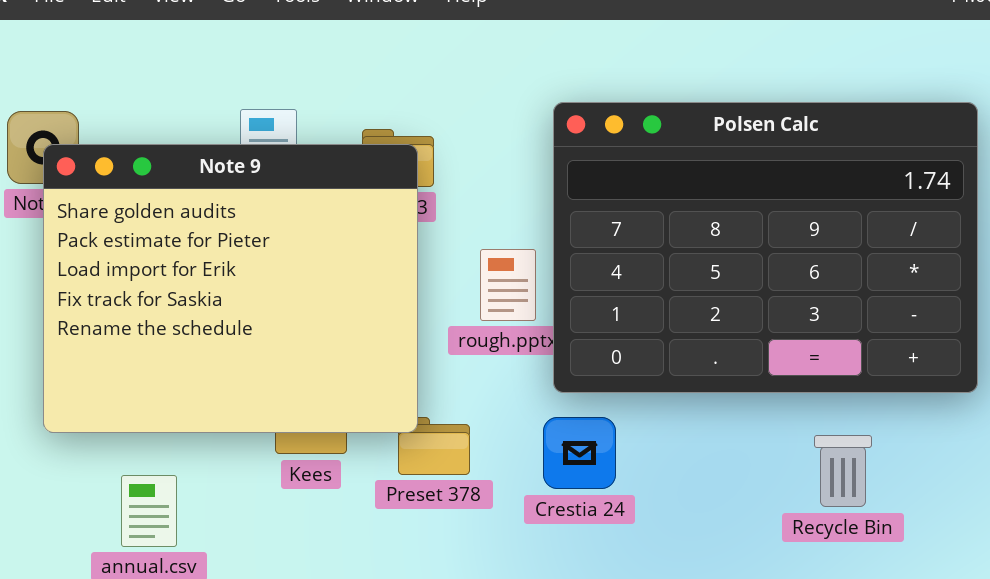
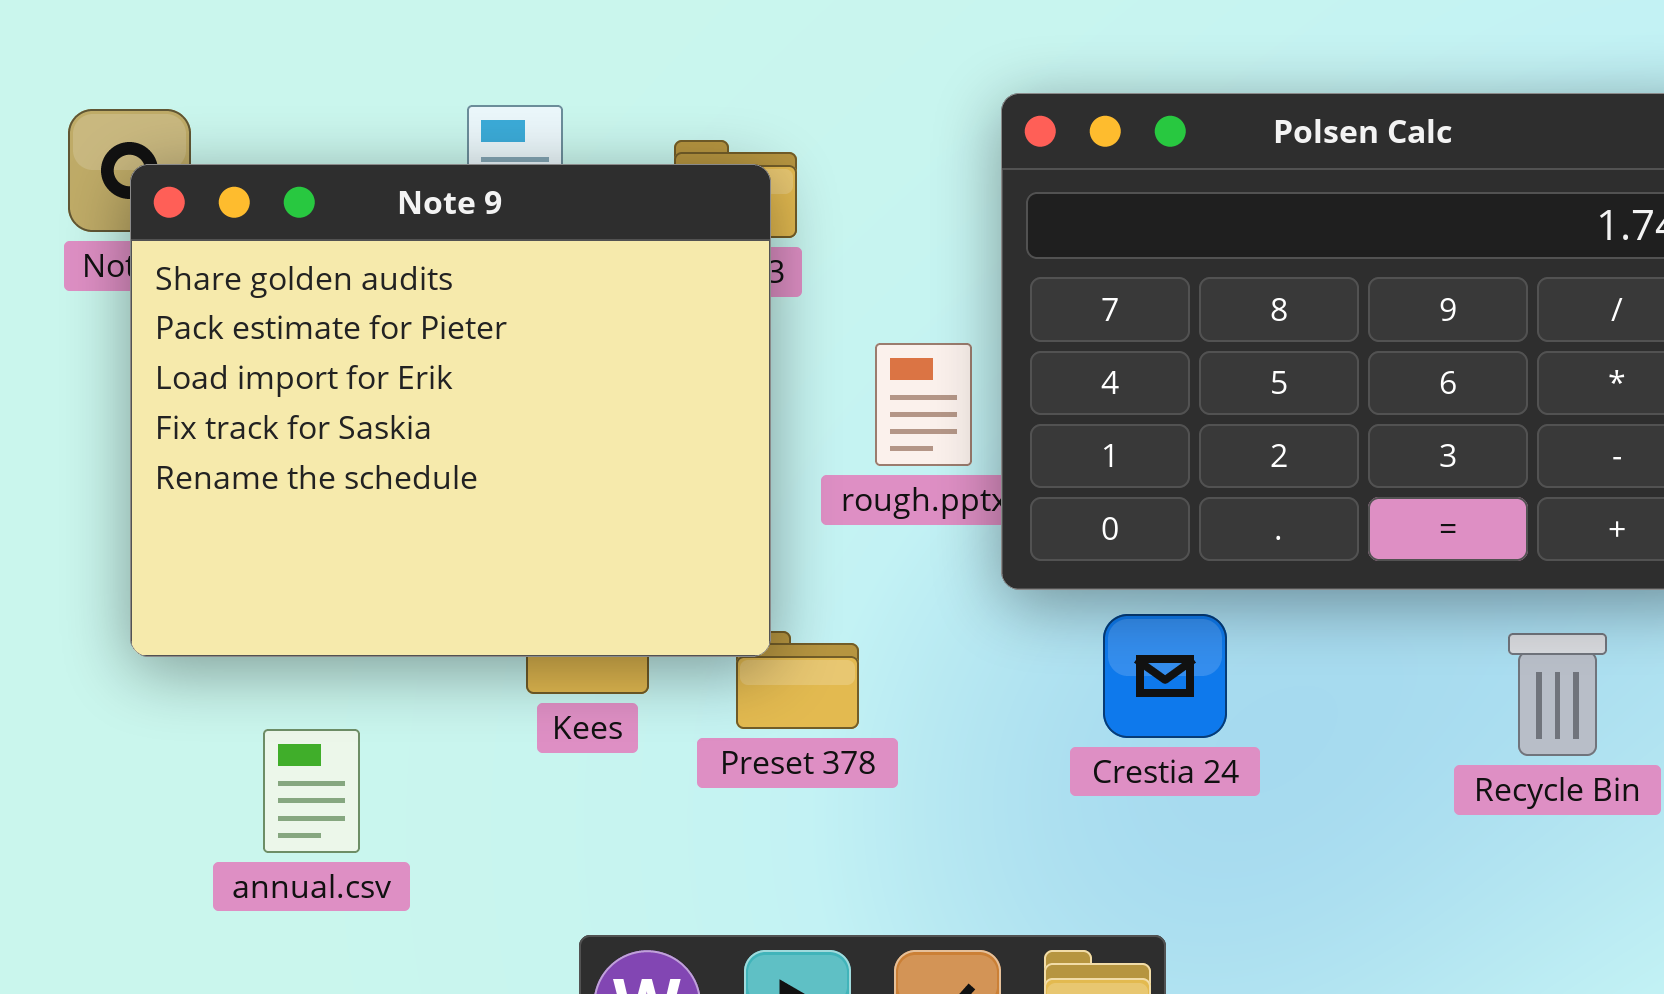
Crestia 24: [543,417,616,489] -> [1103,614,1227,738], moved
Recycle Bin: [814,435,872,507] -> [1508,633,1607,756], moved

